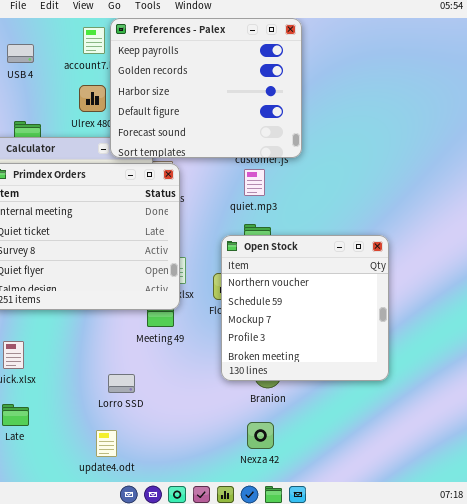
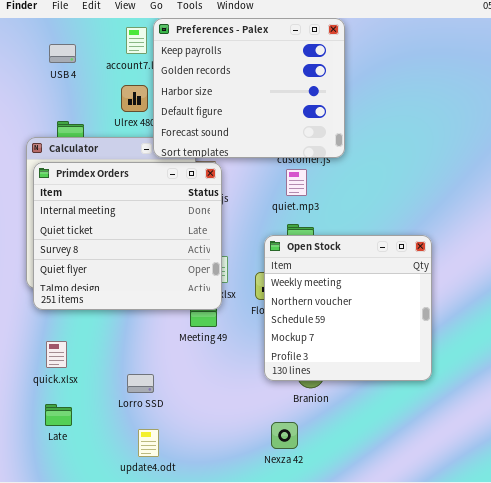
Open Stock: [221,235,389,381] -> [264,235,432,381], scrolled up 1 row
Lorro SSD: [108,374,135,393] -> [127,374,154,393], moved
Nexza 42: [247,422,274,449] -> [271,422,298,449], moved

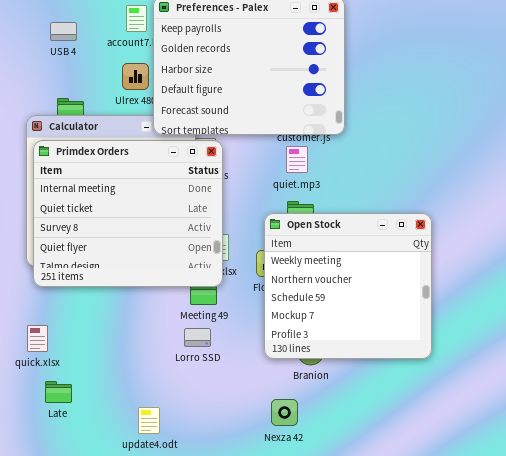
quick.xlsx: [46,341,67,368] -> [27,325,48,352], moved
Lorro SSD: [127,374,154,393] -> [184,328,211,347], moved

